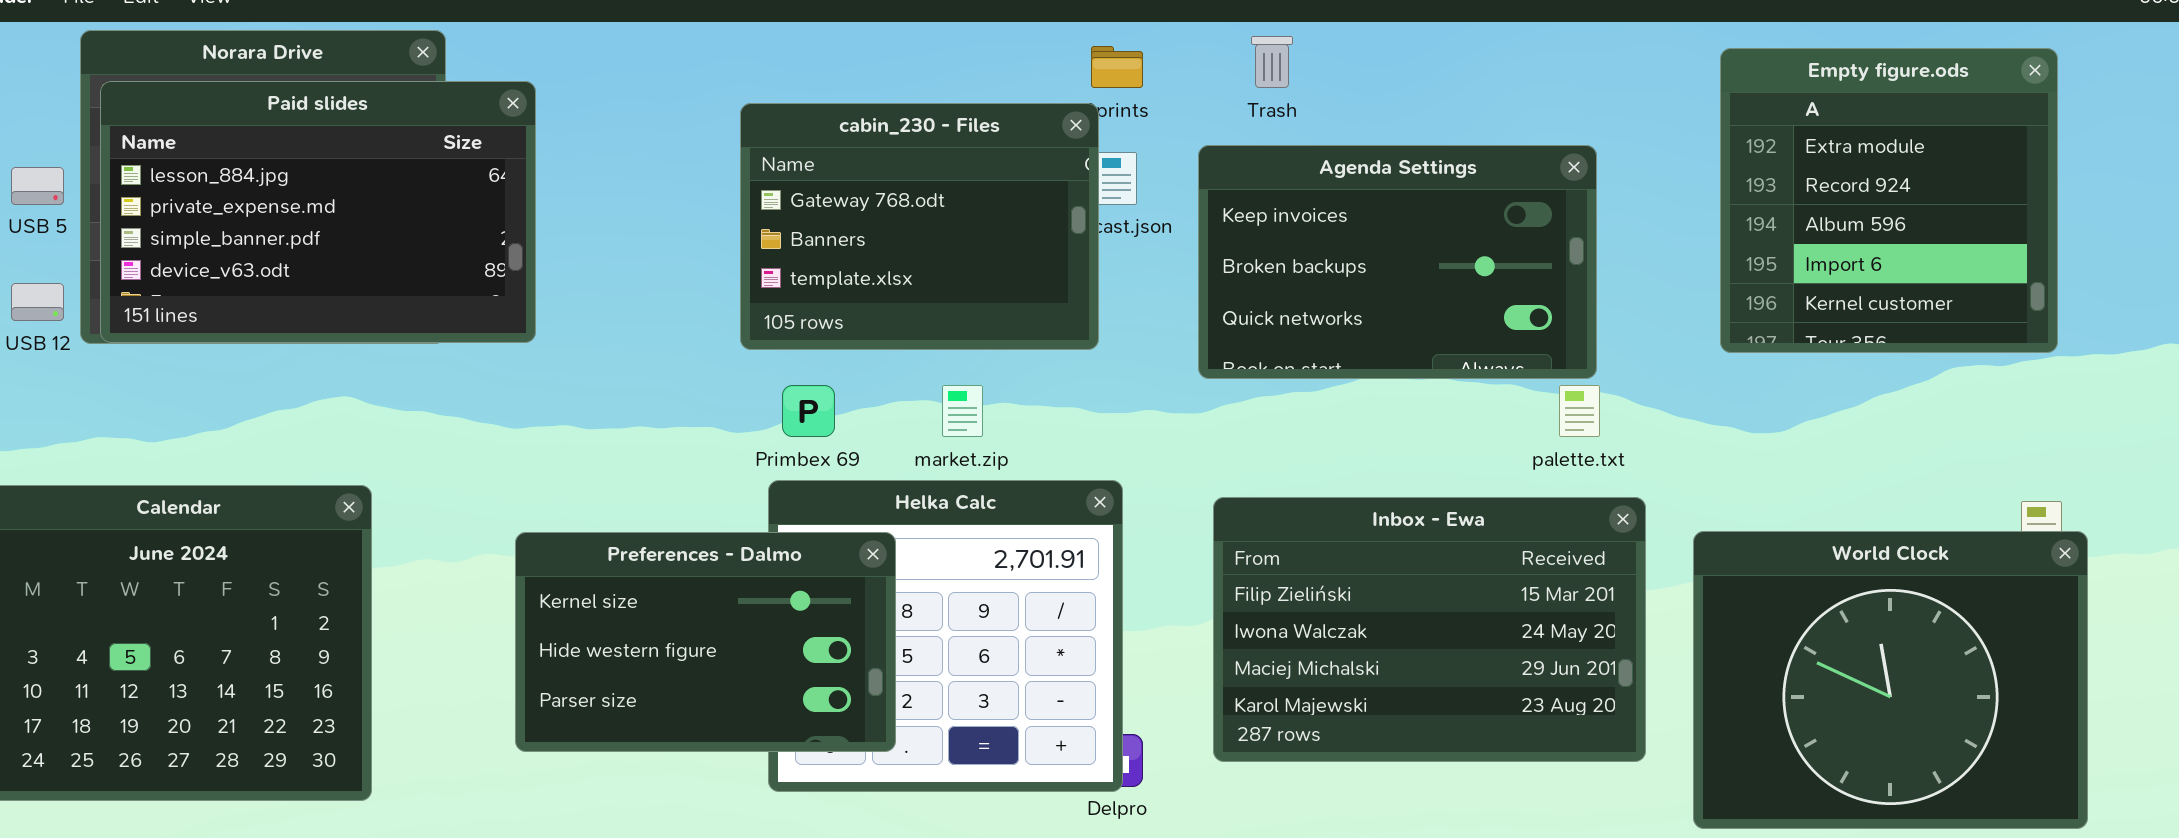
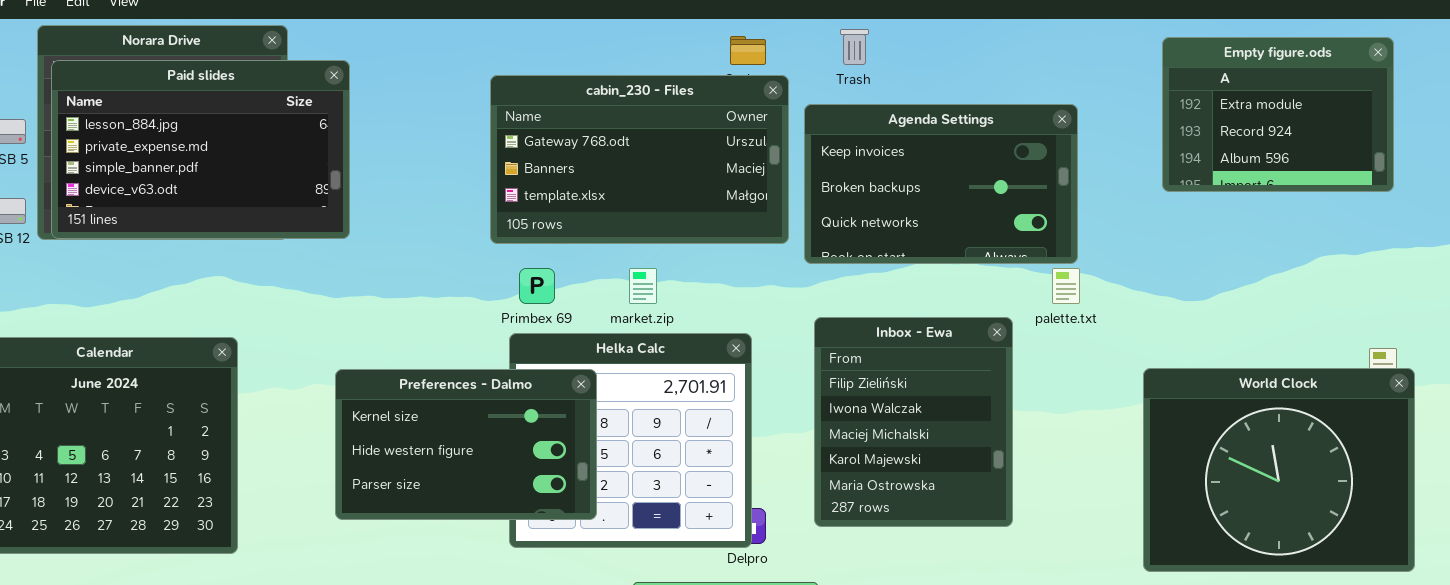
Empty figure.ods: [1720,48,2058,353] -> [1162,37,1394,192], resized
cabin_230 - Files: [740,103,1099,350] -> [490,75,789,244], resized
Inbox - Ewa: [1213,497,1646,762] -> [814,317,1013,527], resized

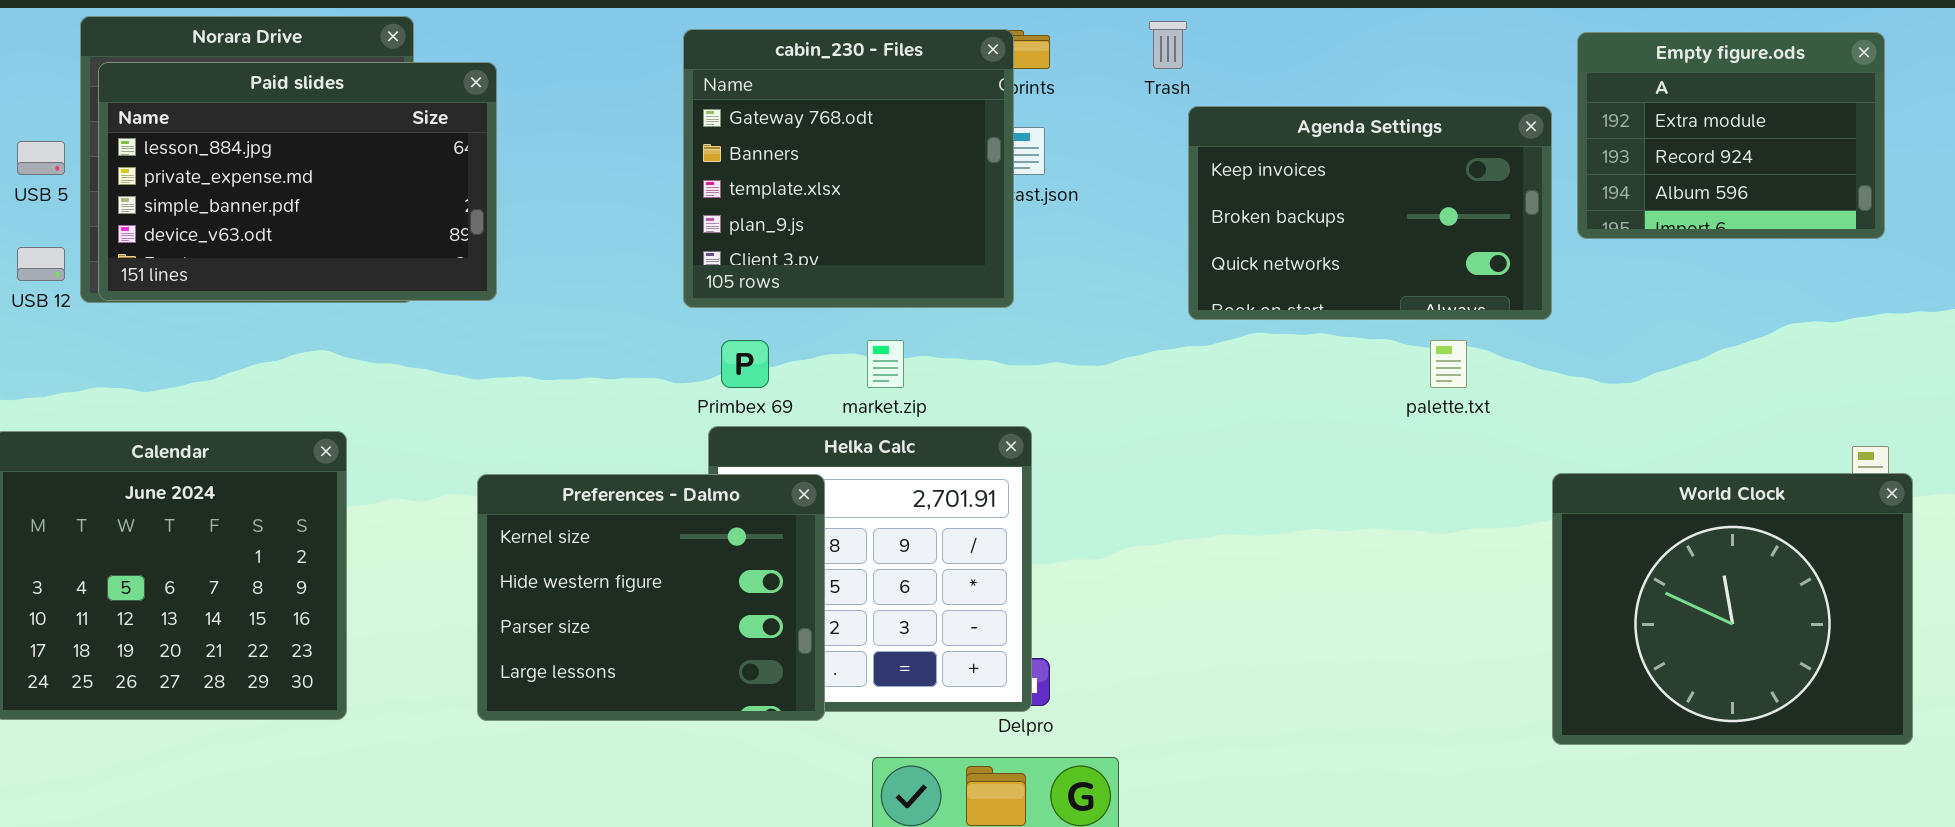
cabin_230 - Files: [490,75,789,244] -> [683,29,1014,308], resized
Agenda Settings: [804,104,1078,264] -> [1188,106,1552,320], moved
Inbox - Ewa: [814,317,1013,527] -> none, closed
Preferences - Dalmo: [335,369,597,520] -> [477,474,825,721], resized

